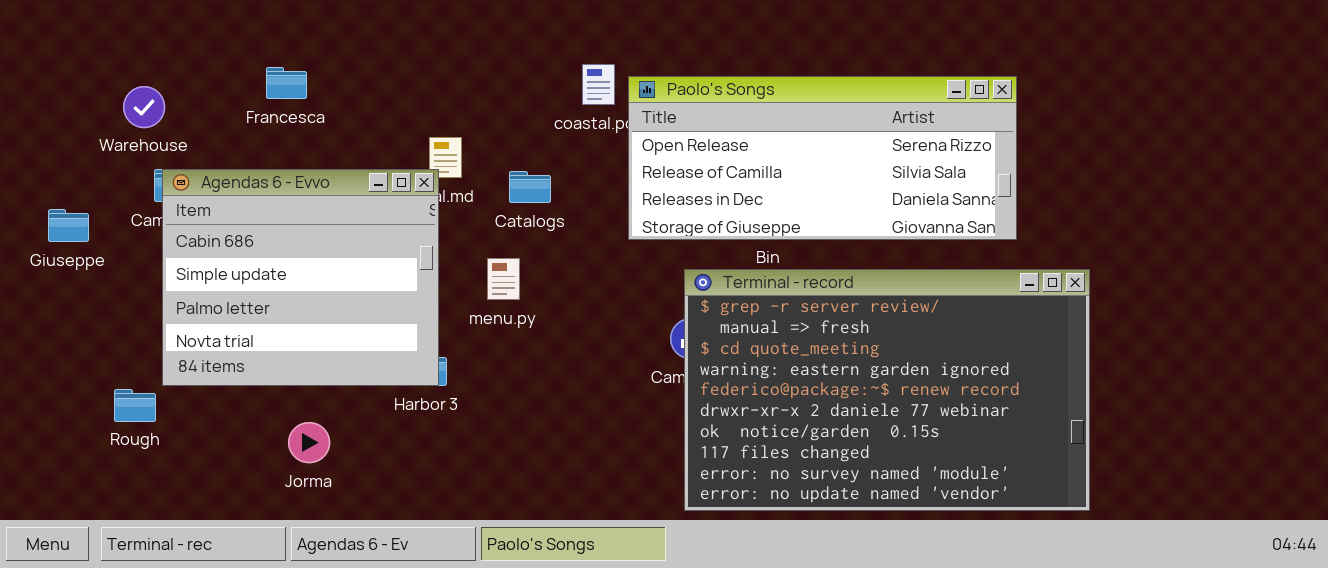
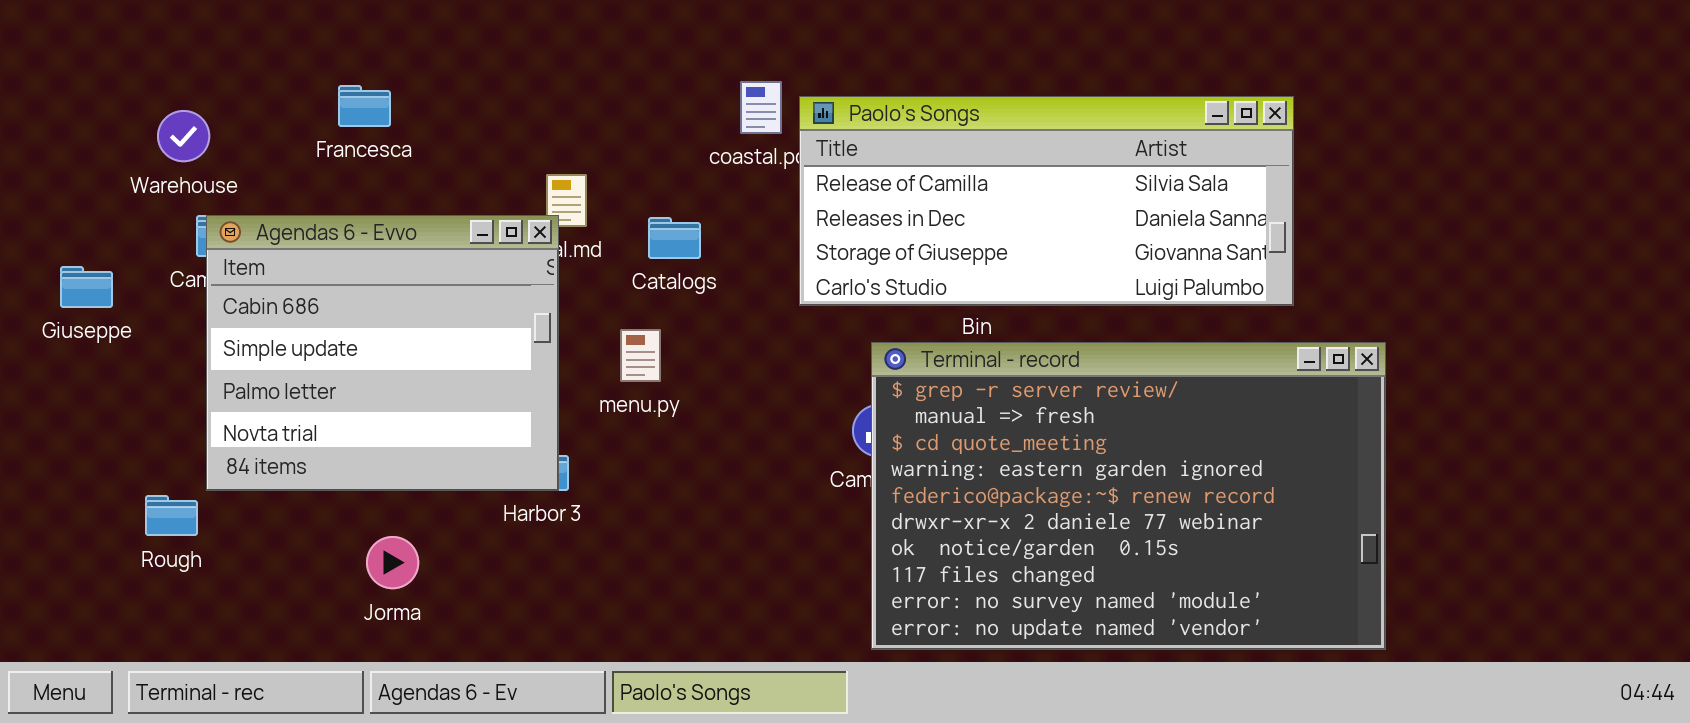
Paolo's Songs: [628,76,1017,240] -> [799,96,1294,306], scrolled down 1 row

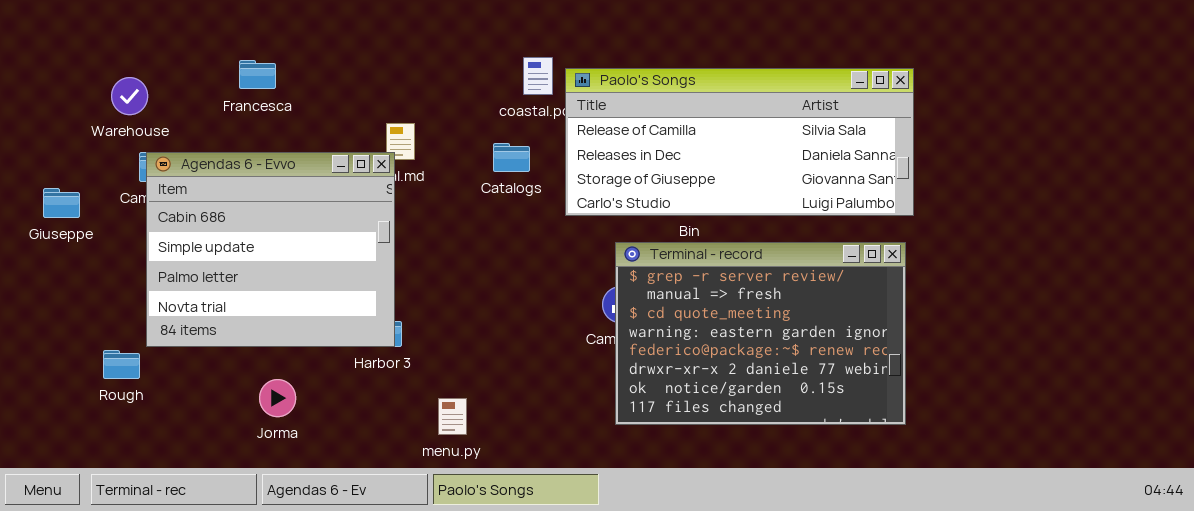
Catalogs: [648,217,701,259] -> [493,143,530,172], moved
menu.py: [620,329,661,382] -> [438,398,467,435], moved
Terminal - record: [871,342,1386,650] -> [615,242,906,425], resized

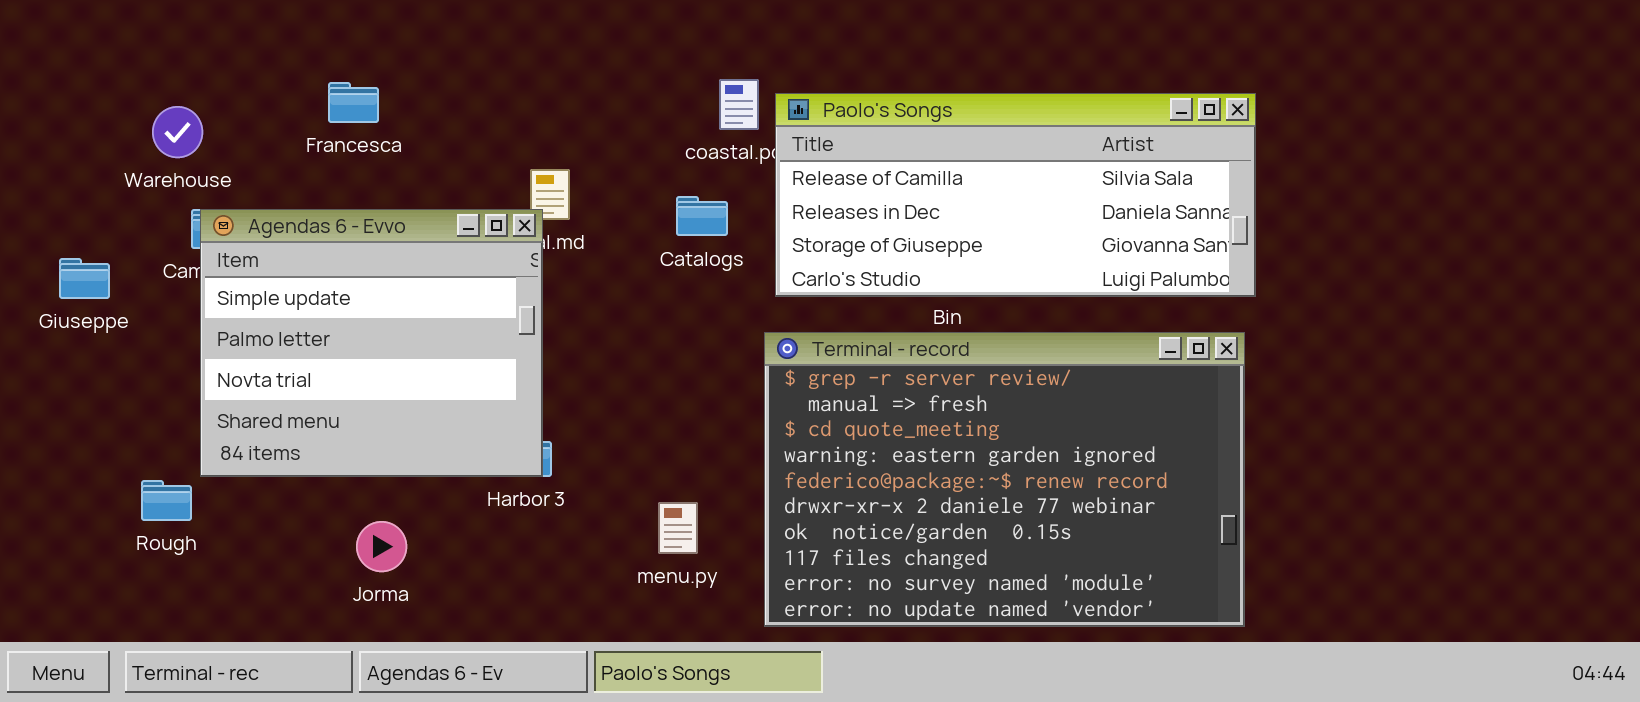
Agendas 6 - Evvo: [146,152,395,347] -> [200,209,543,477], scrolled down 1 row
Terminal - record: [615,242,906,425] -> [764,332,1245,627], resized
menu.py: [438,398,467,435] -> [658,502,698,554], moved

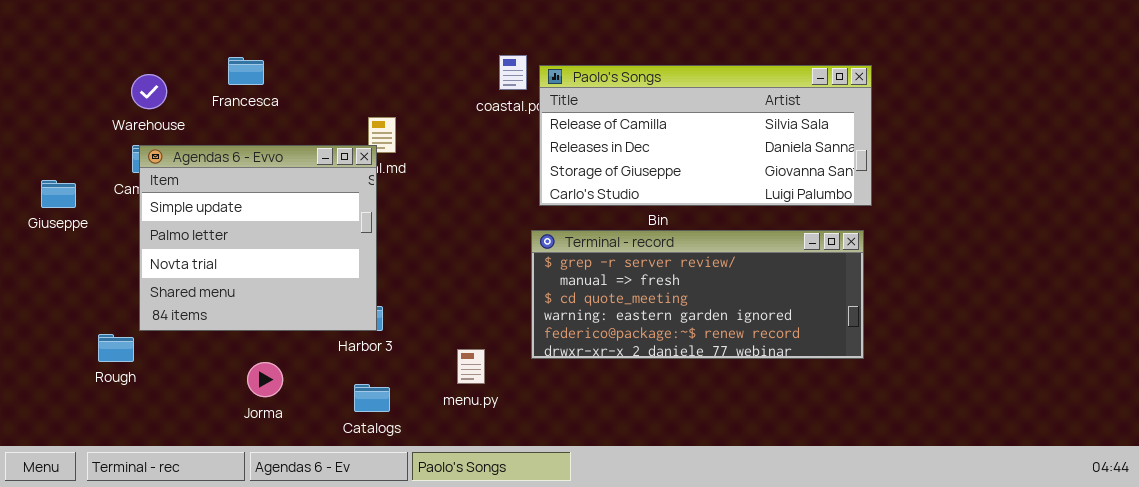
Warehouse: [152,106,203,158] -> [131,74,167,109], moved
Catalogs: [676,196,728,236] -> [354,384,390,412], moved
Terminal - record: [764,332,1245,627] -> [531,230,864,359], resized

